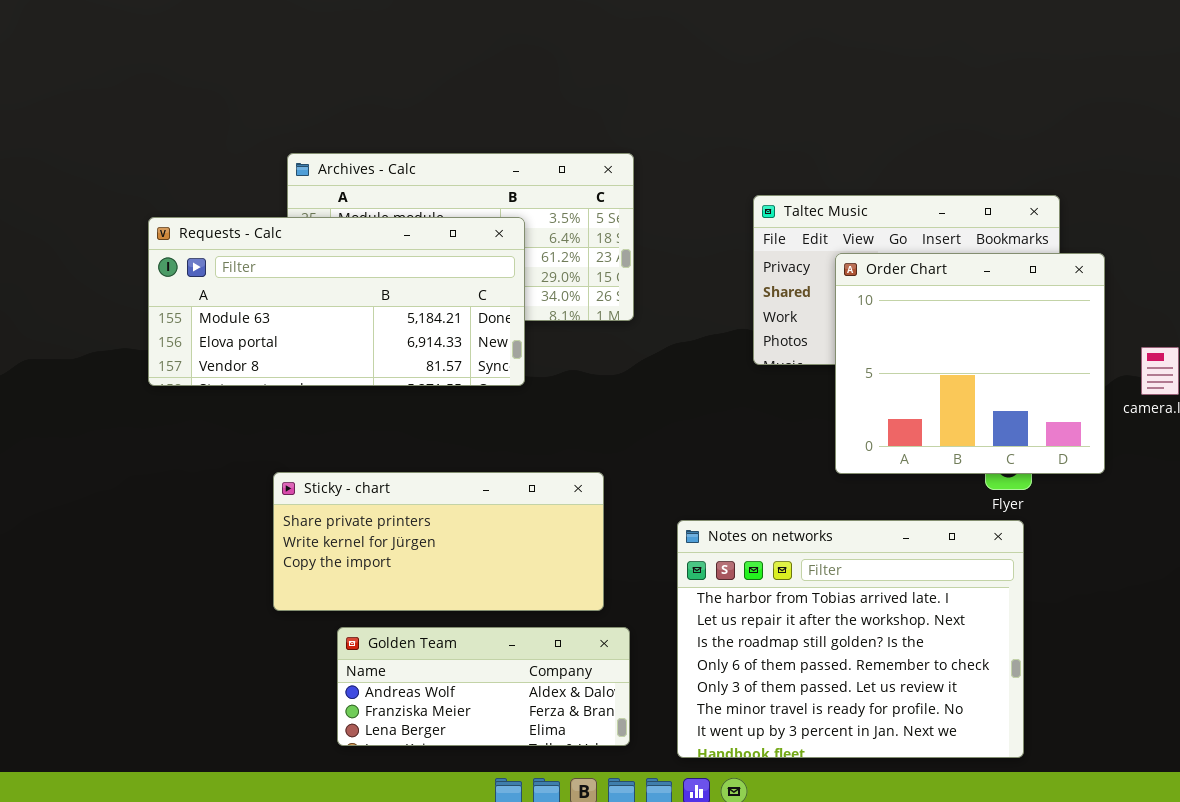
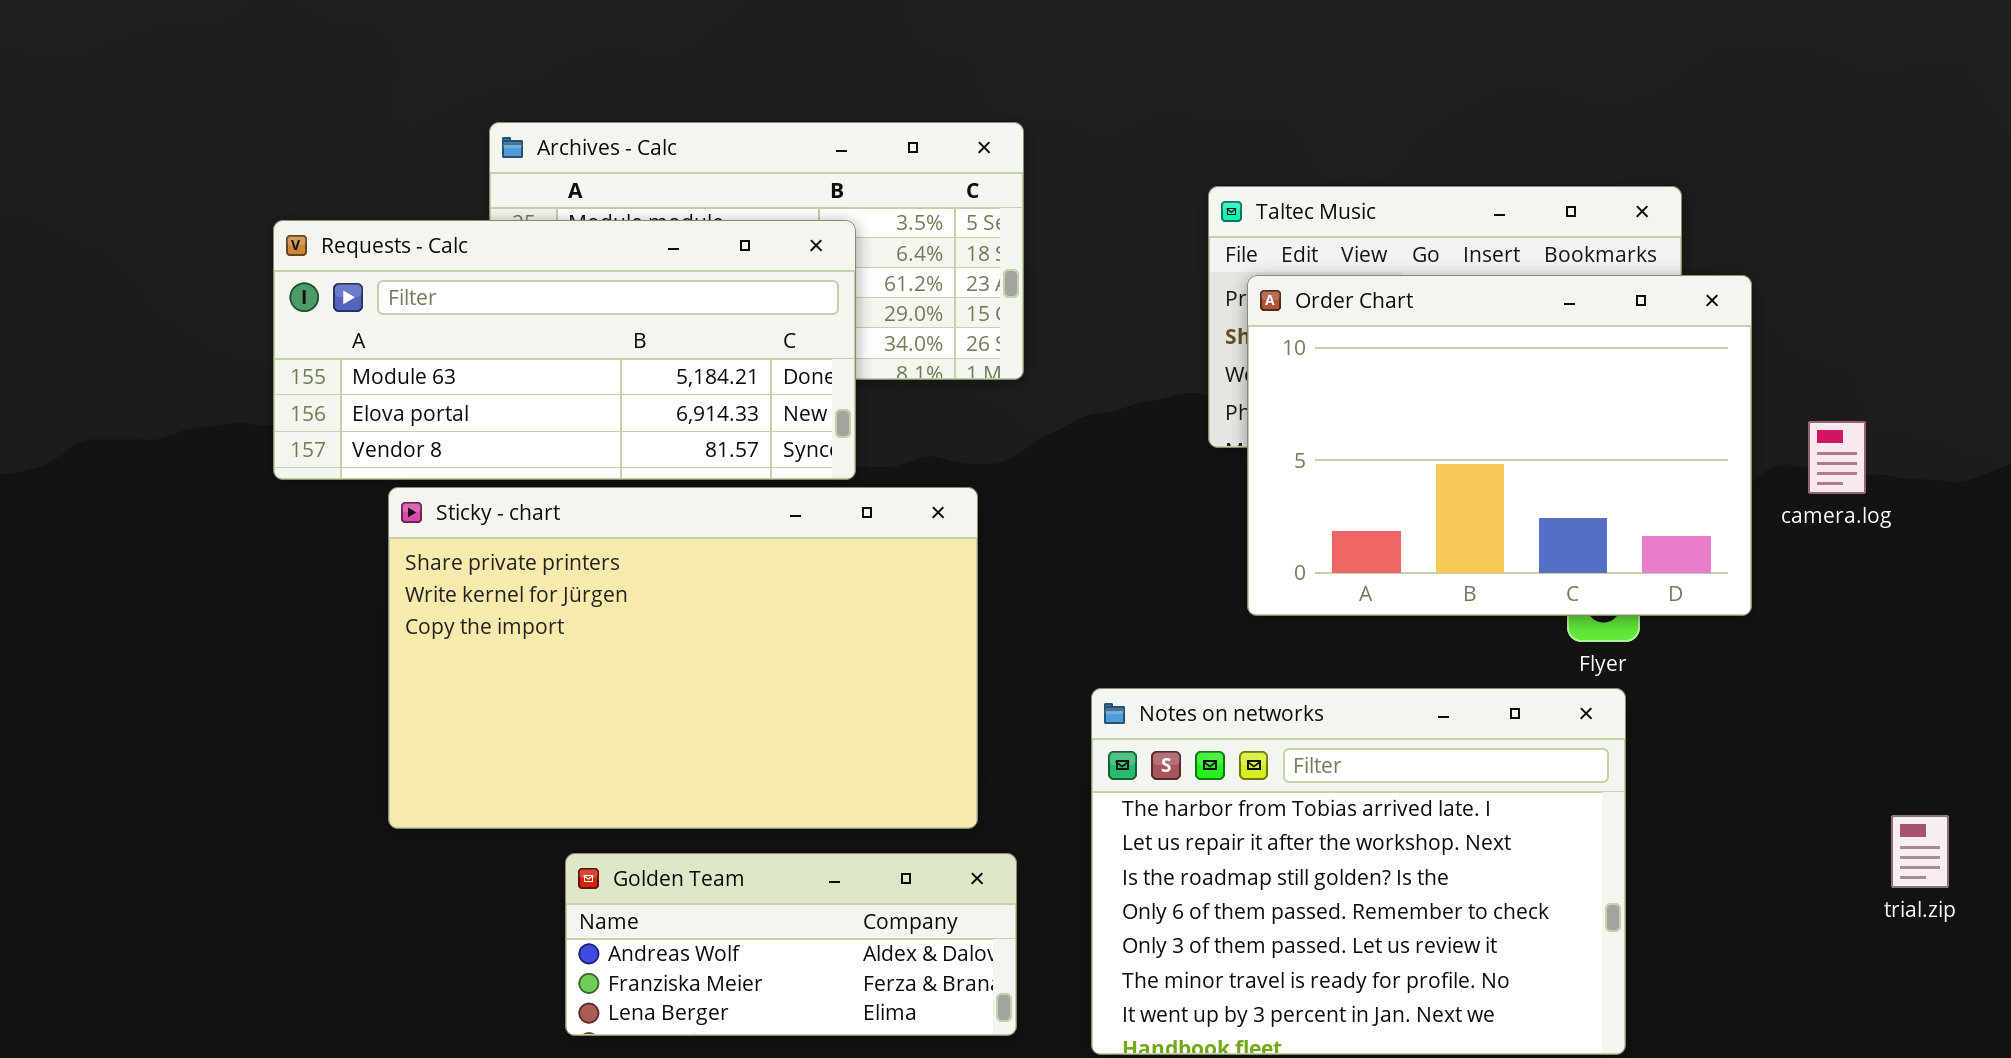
Order Chart: [835,253,1105,474] -> [1247,275,1752,616], resized
Sticky - chart: [273,472,604,611] -> [388,487,978,829], resized

